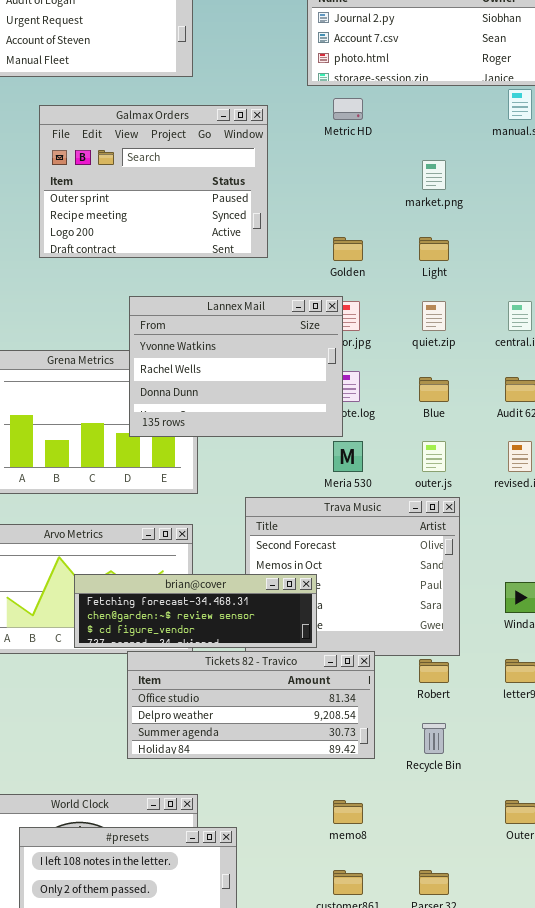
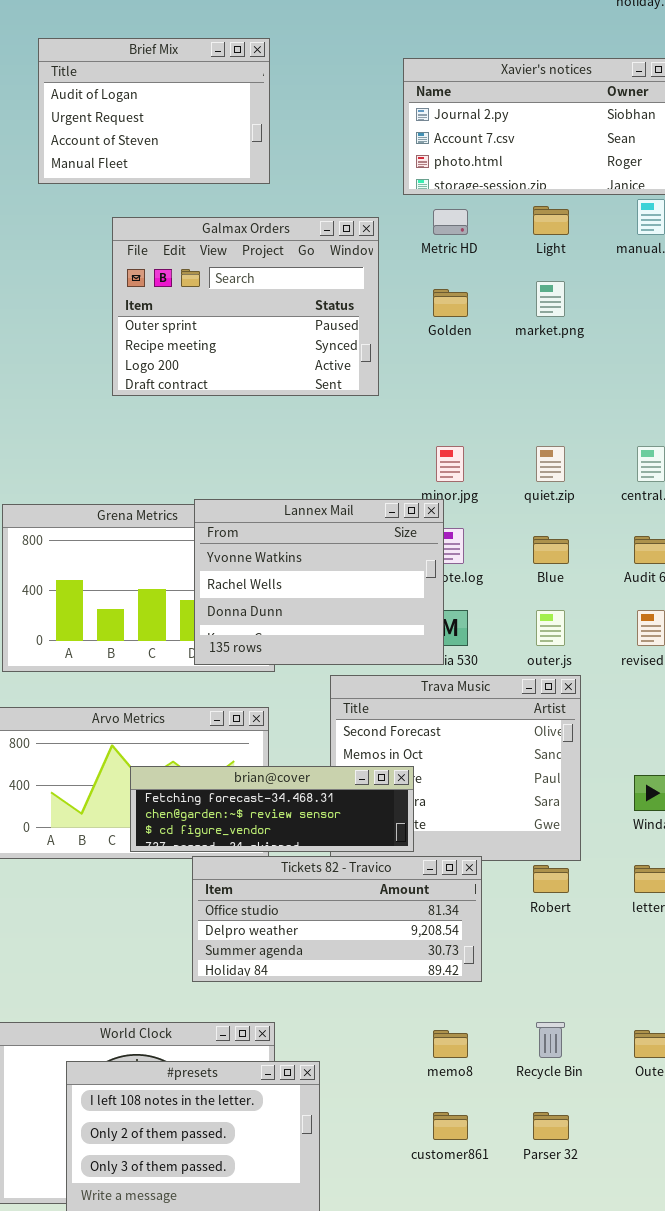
Galmax Orders: [39,105,268,258] -> [112,217,379,396], moved
Golden: [333,237,363,261] -> [433,289,468,317], moved
Light: [419,237,449,261] -> [533,206,569,235], moved
Lannex Mail: [129,296,343,437] -> [194,499,444,665], moved
Recycle Bin: [422,723,446,754] -> [536,1022,565,1058], moved

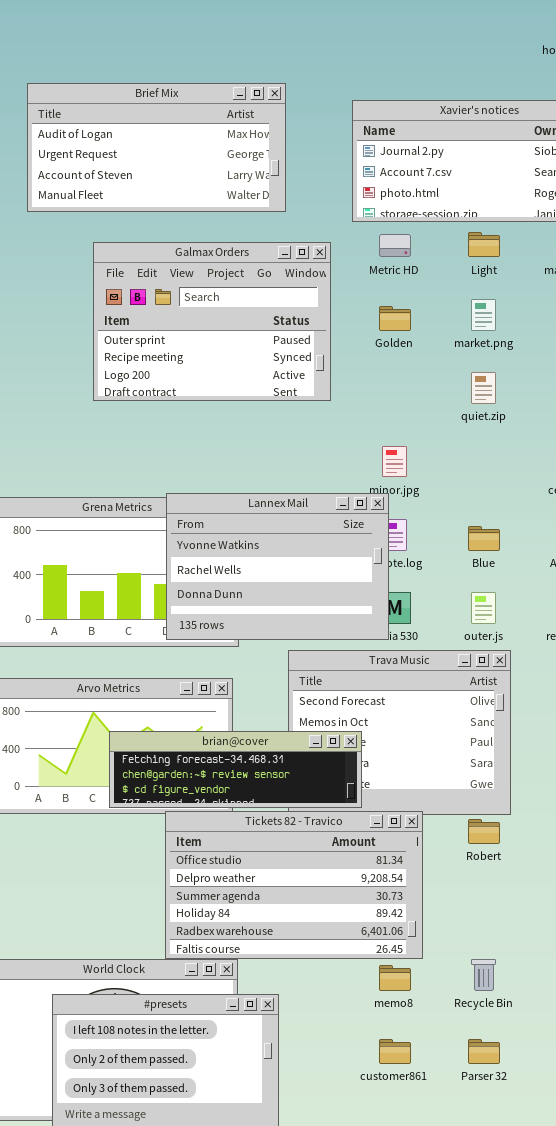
Brief Mix: [38,38,270,184] -> [27,83,286,212], resized
quiet.zip: [536,446,565,482] -> [471,372,496,404], moved
Tickets 82 - Travico: [192,856,482,982] -> [165,811,423,959], resized

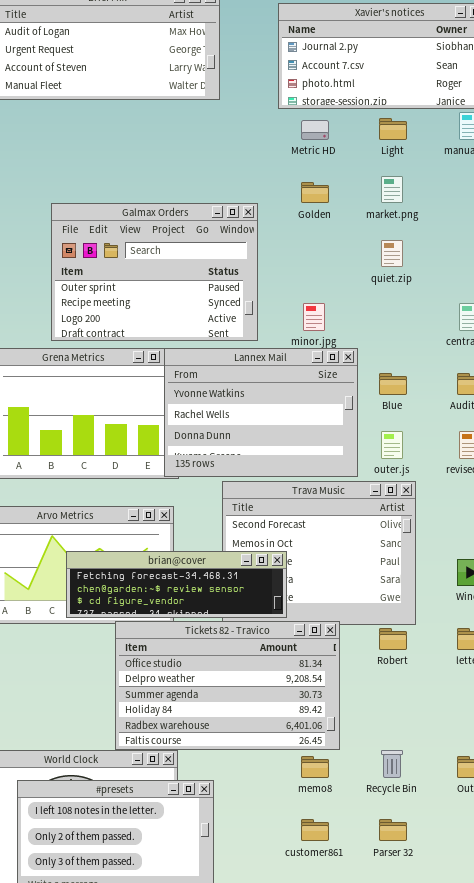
Galmax Orders: [93,242,331,401] -> [51,203,258,341], moved
Lannex Mail: [166,493,389,640] -> [164,348,358,477], moved

